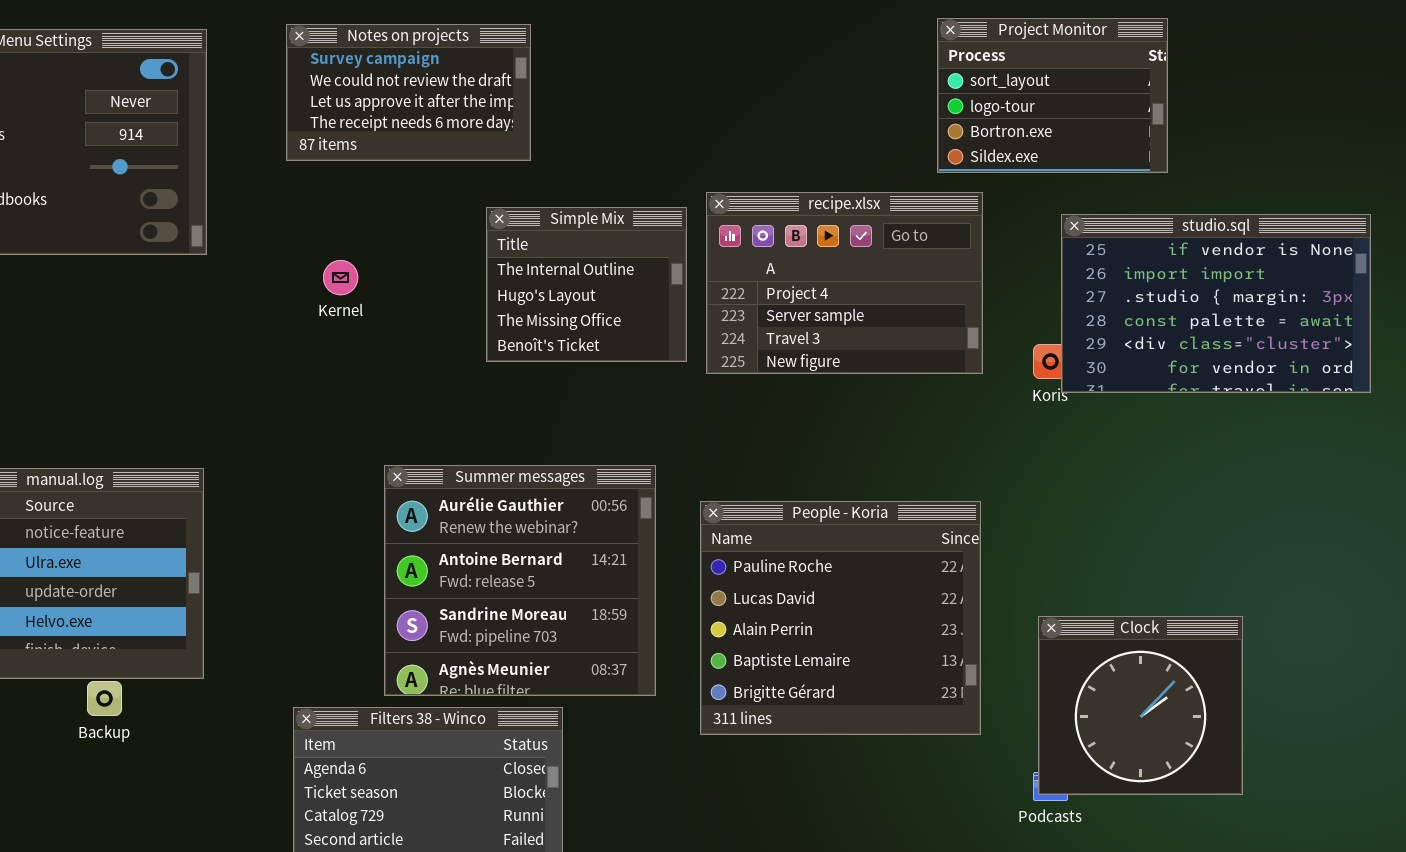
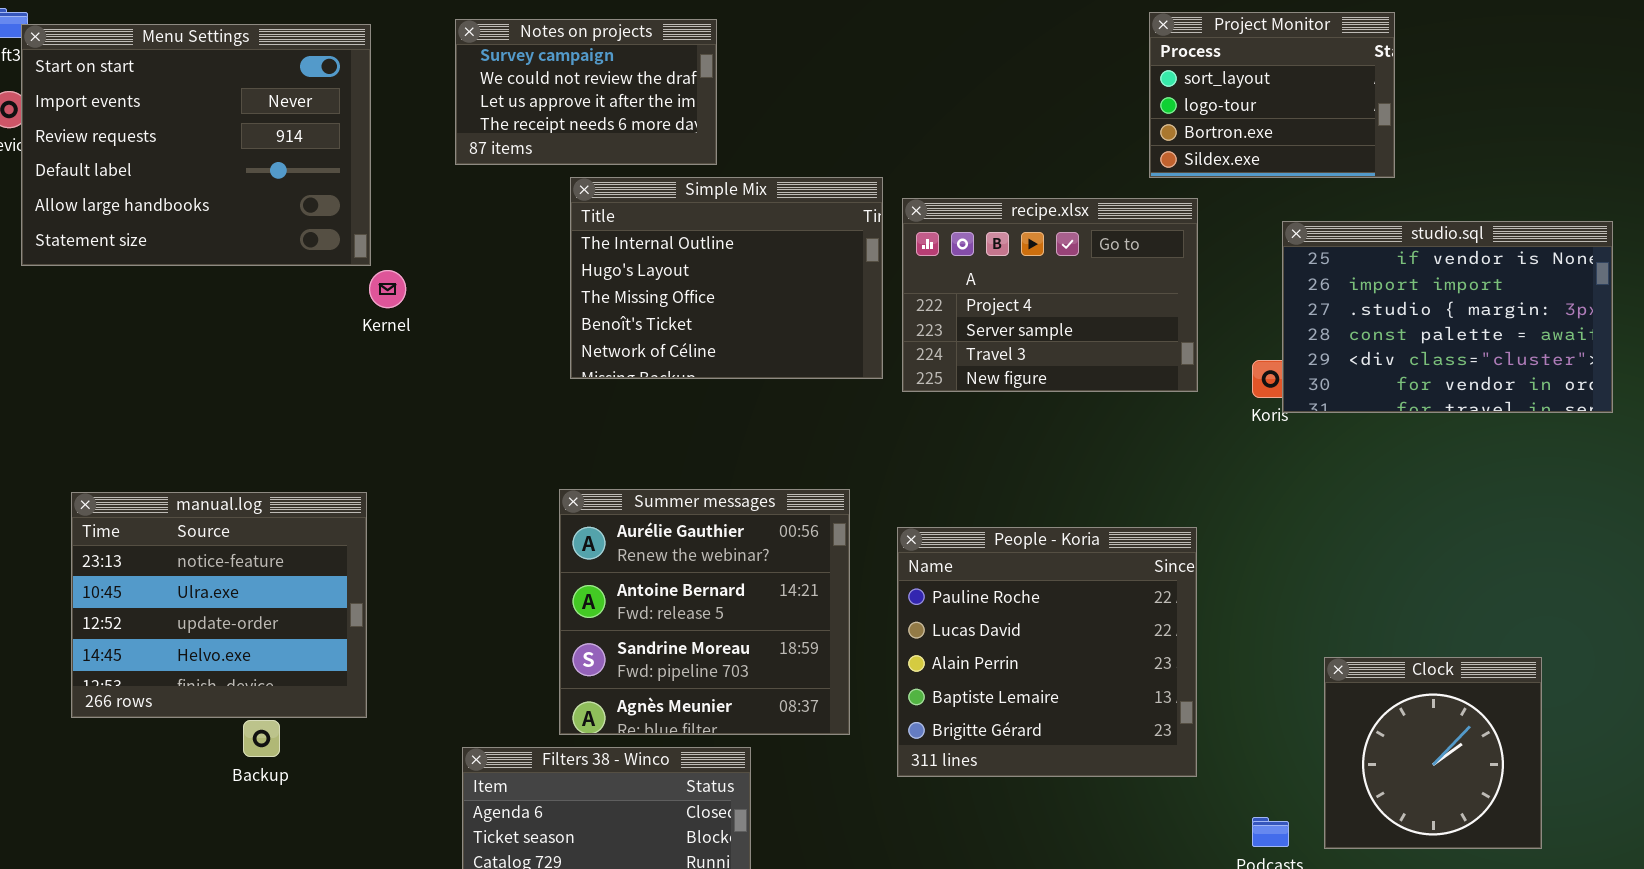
Simple Mix: [486,207,687,362] -> [570,177,883,379], resized
Kernel: [323,260,358,295] -> [369,270,406,308], moved
Clock: [1038,616,1243,795] -> [1324,657,1542,849], moved

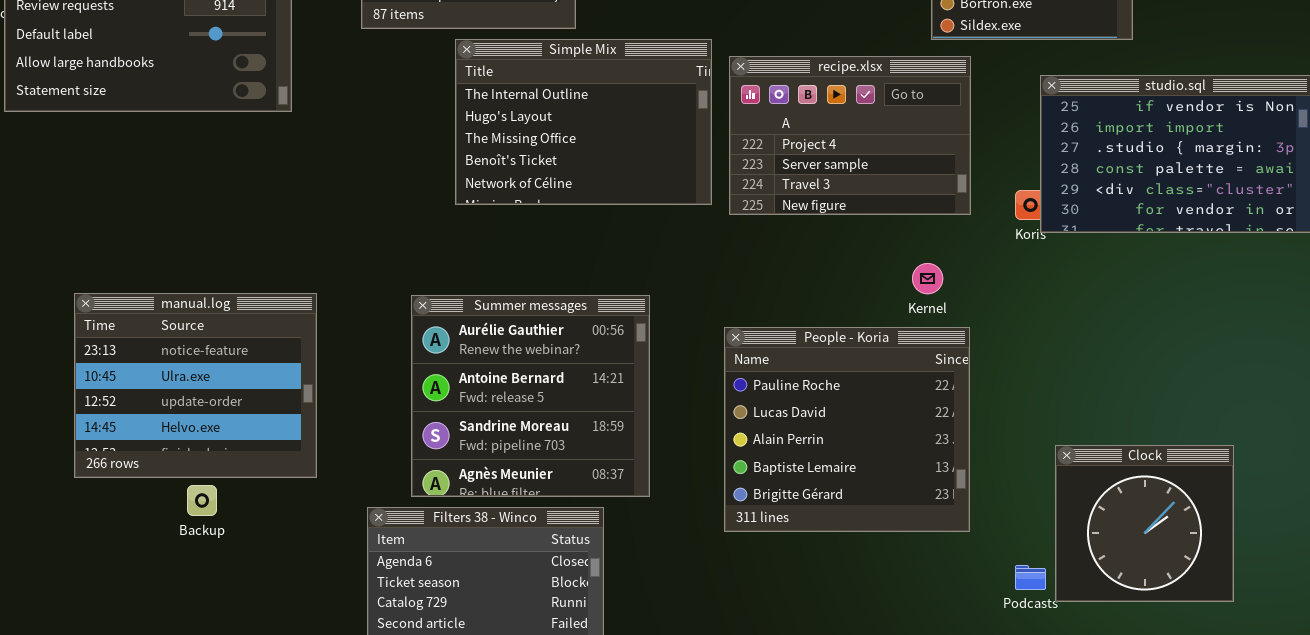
Kernel: [369,270,406,308] -> [912,263,943,294], moved
Summer messages: [559,489,850,735] -> [411,295,650,497], moved
manual.log: [71,492,367,718] -> [74,293,317,478], moved
Clock: [1324,657,1542,849] -> [1055,445,1234,602], moved

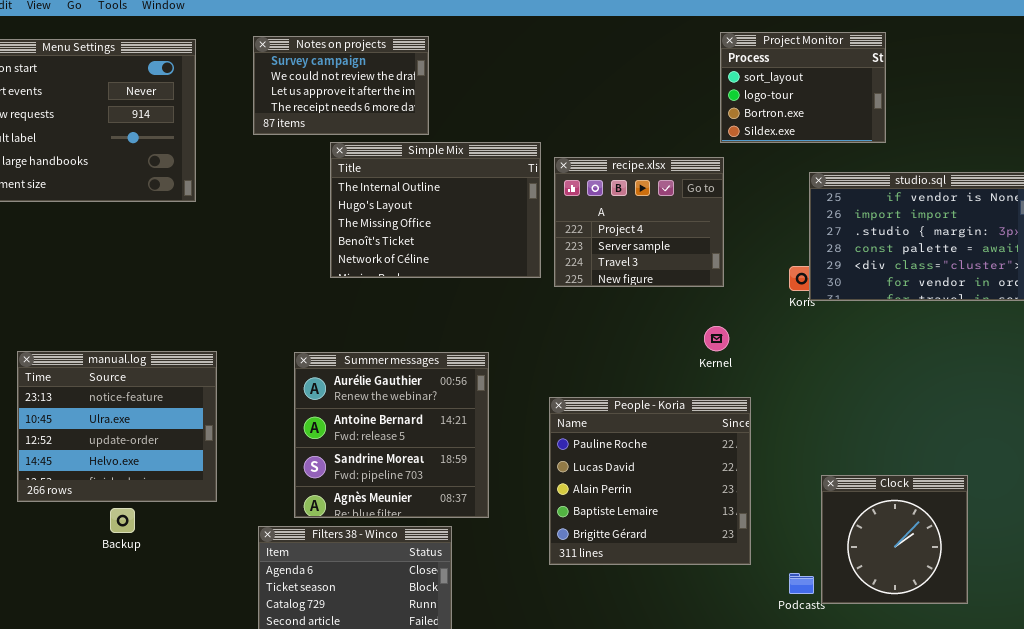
recipe.xlsx: [729,56,971,215] -> [554,157,724,287], resized
People - Koria: [724,327,970,532] -> [549,397,751,565], moved

